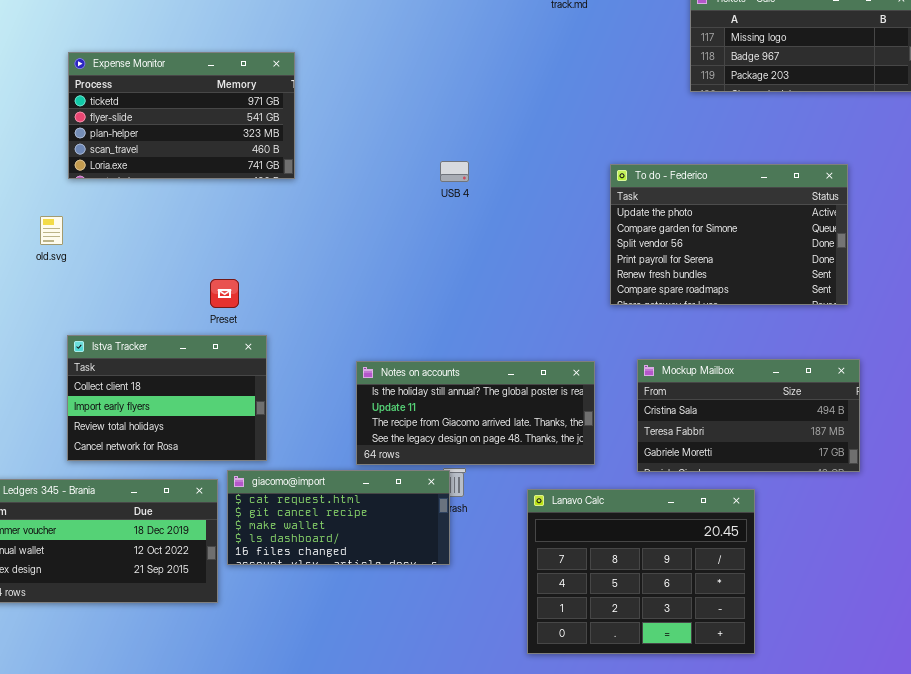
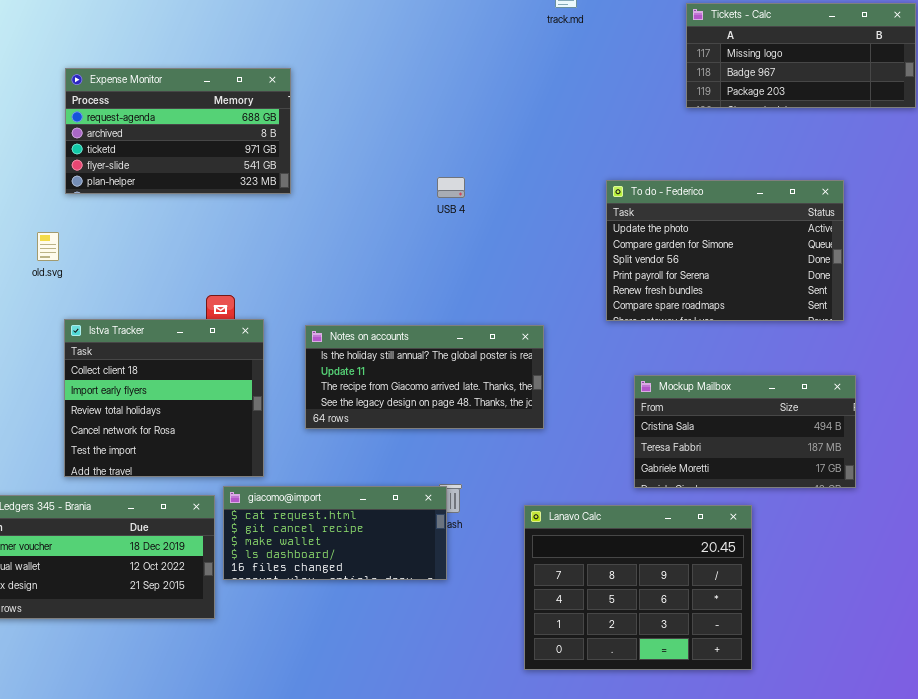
Expense Monitor: [68,52,295,179] -> [65,68,291,194], scrolled up 2 rows
Istva Tracker: [67,335,267,461] -> [64,319,264,477], resized
Notes on accounts: [356,361,595,465] -> [305,325,544,429], moved

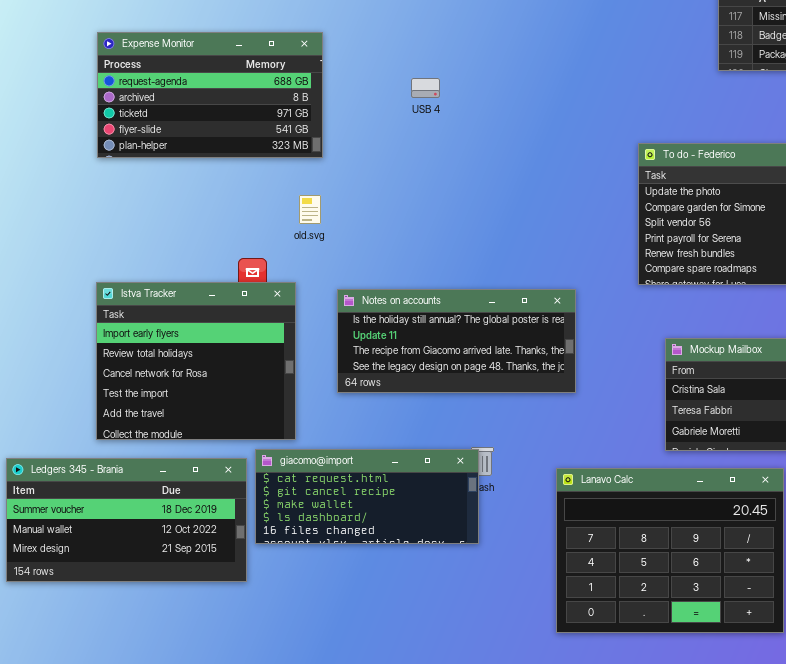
USB 4: [437,177,465,198] -> [411,78,440,98], moved
old.svg: [37,232,59,261] -> [299,195,321,224], moved
Istva Tracker: [64,319,264,477] -> [96,282,296,440], scrolled down 1 row

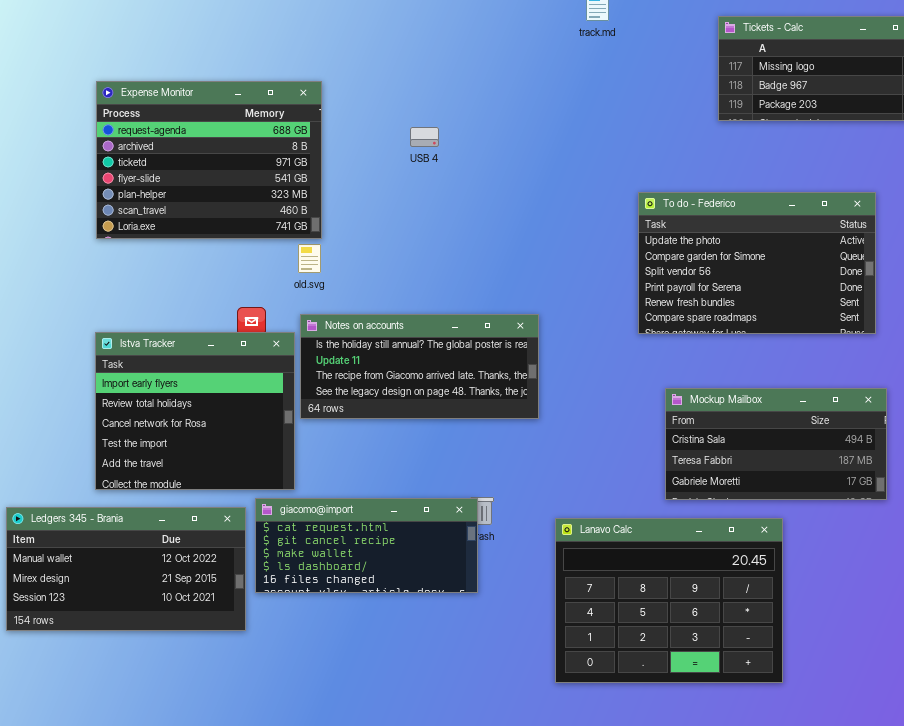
Expense Monitor: [97,32,323,158] -> [96,81,322,239], resized
Notes on accounts: [337,289,576,393] -> [300,314,539,419], moved
Ledgers 345 - Brania: [6,458,247,582] -> [6,507,246,631], scrolled down 1 row

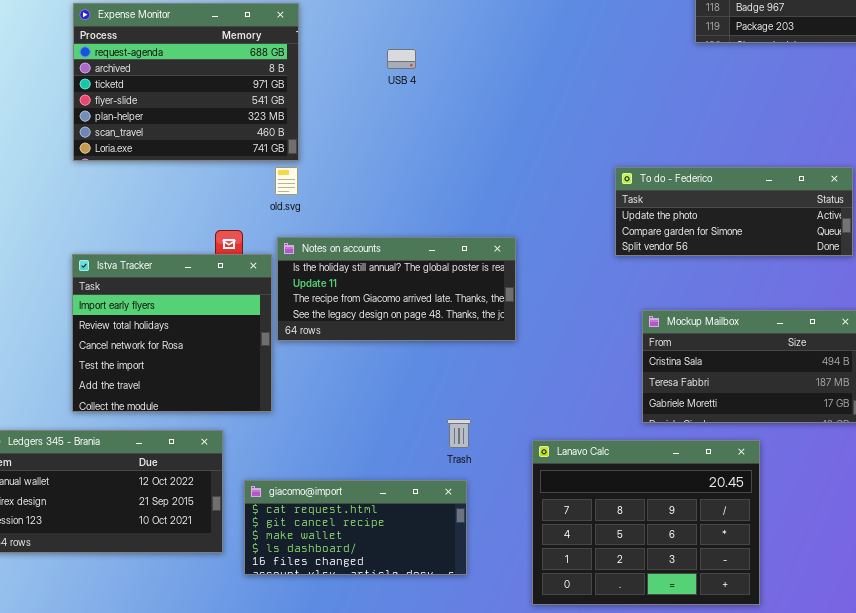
To do - Federico: [638,192,876,334] -> [615,167,853,256], resized
giacomo@import: [255,498,478,593] -> [244,480,467,575], moved

